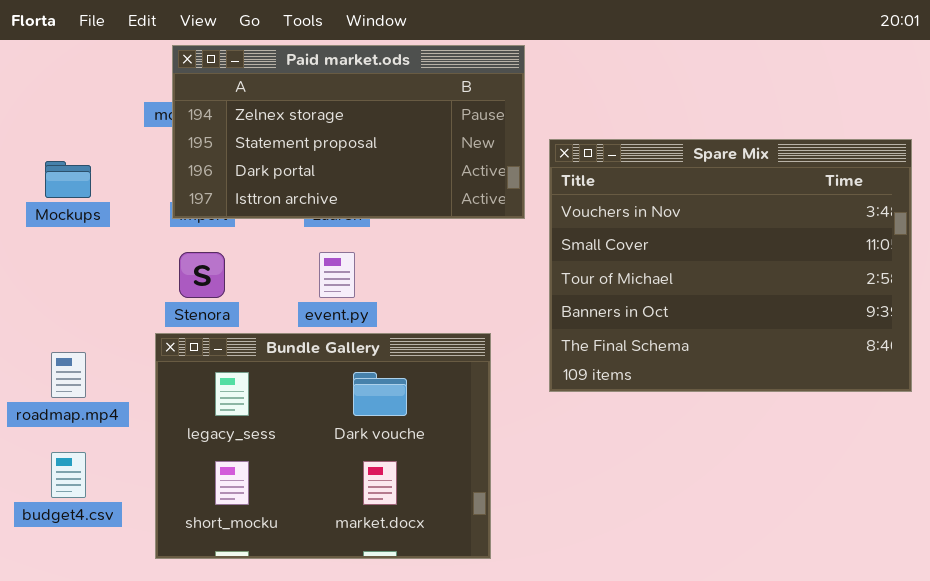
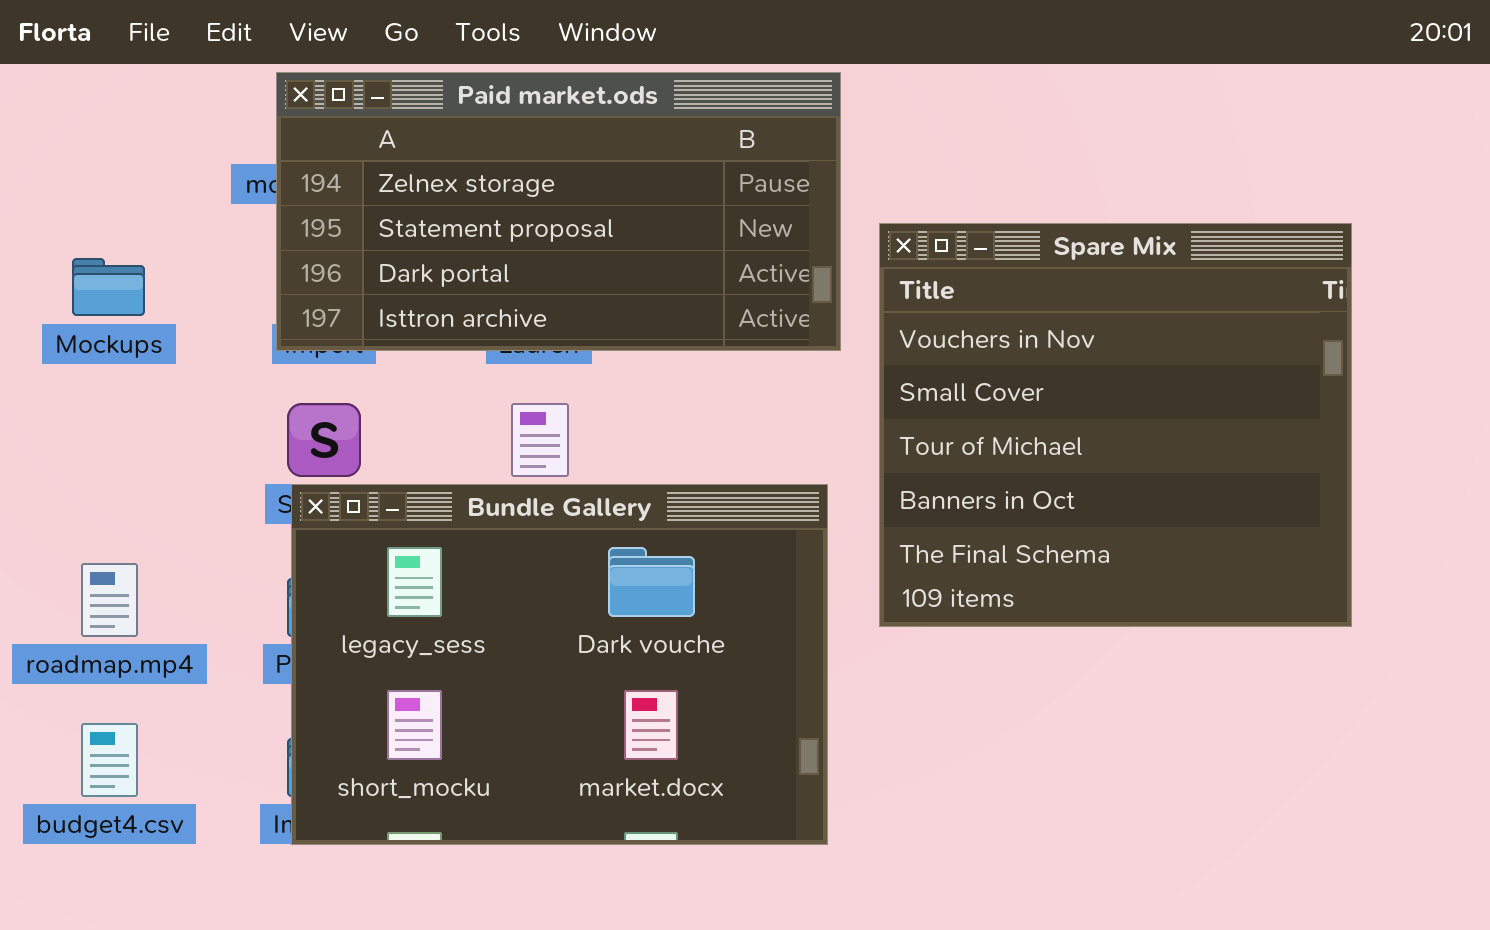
Spare Mix: [549,139,912,392] -> [879,223,1352,627], resized
Bundle Gallery: [155,333,491,559] -> [291,484,828,845], moved

